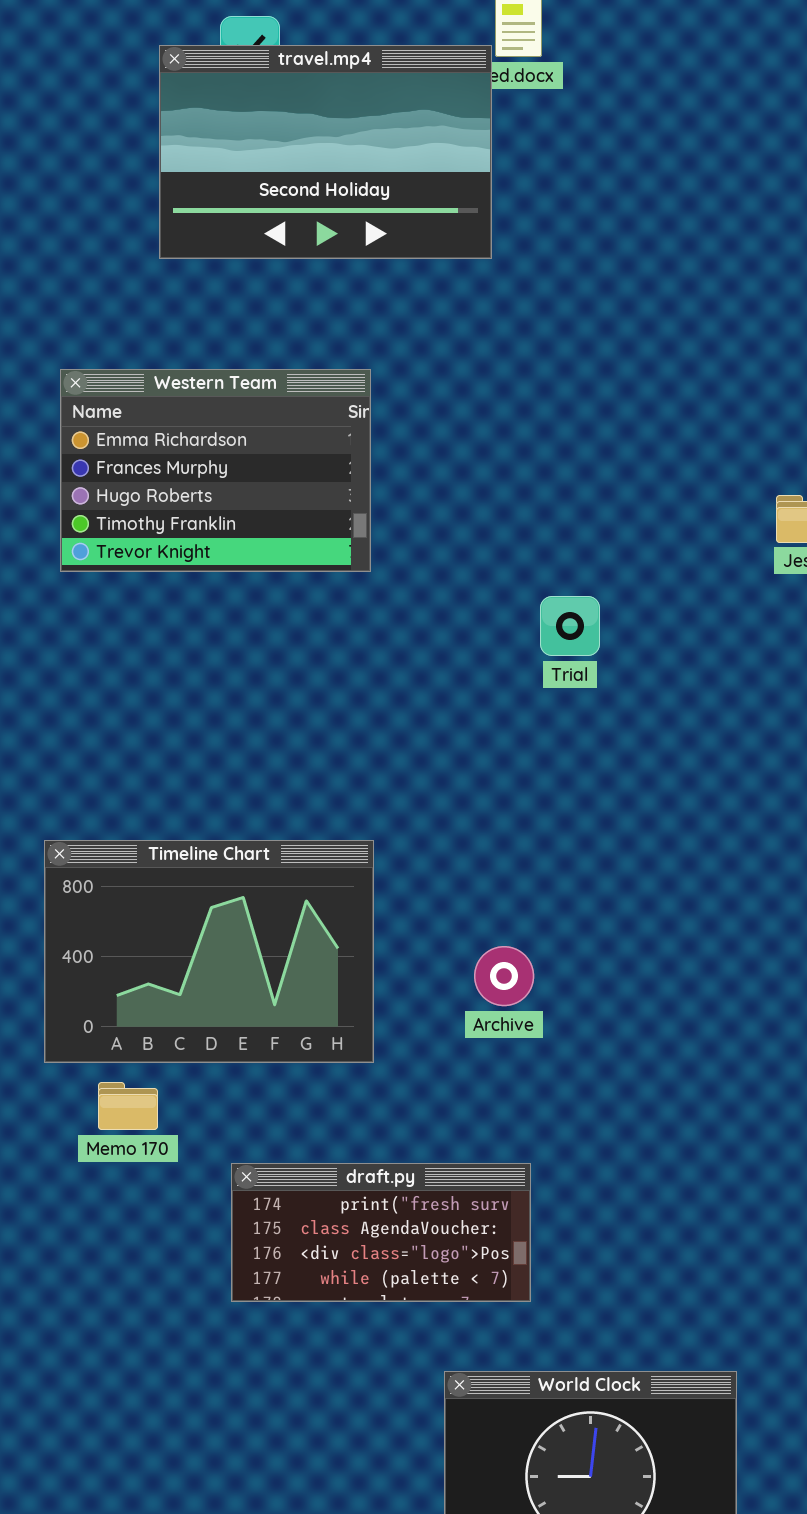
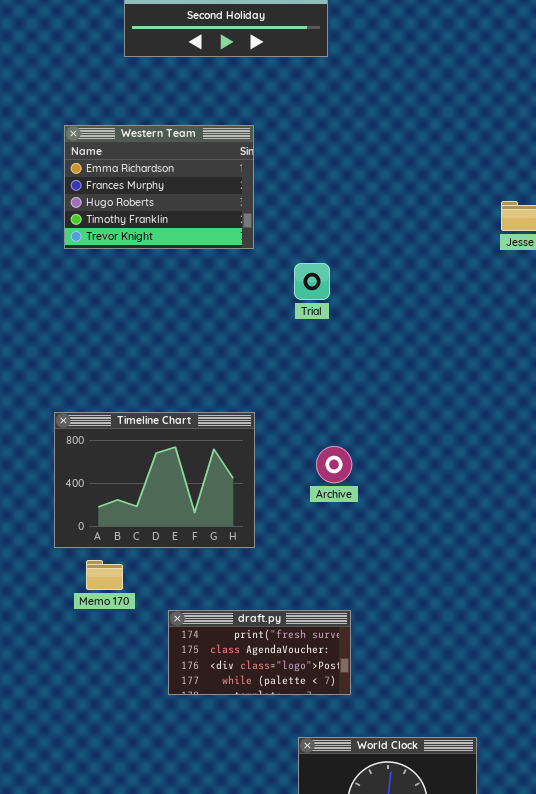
Trial: [540,596,600,656] -> [294,263,330,300], moved
Archive: [474,946,534,1006] -> [316,446,352,483], moved

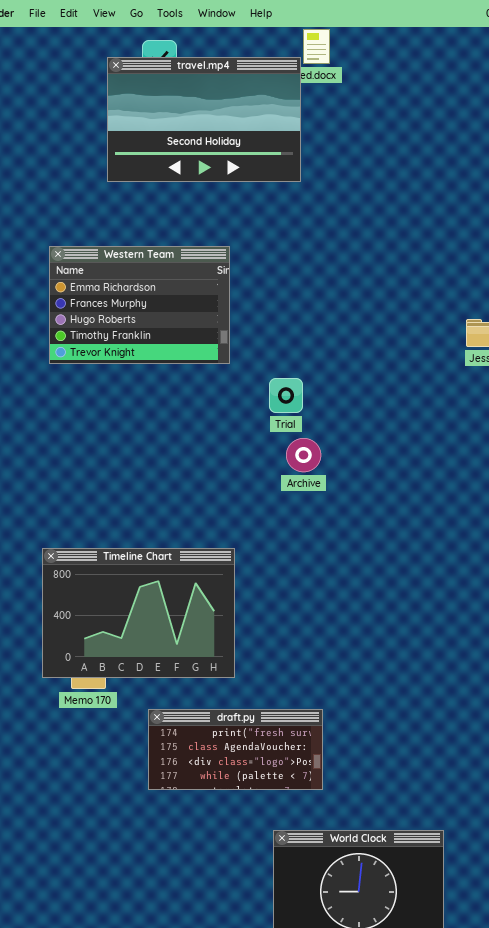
Timeline Chart: [54,412,255,548] -> [42,548,235,678], moved
Archive: [316,446,352,483] -> [286,438,321,472], moved

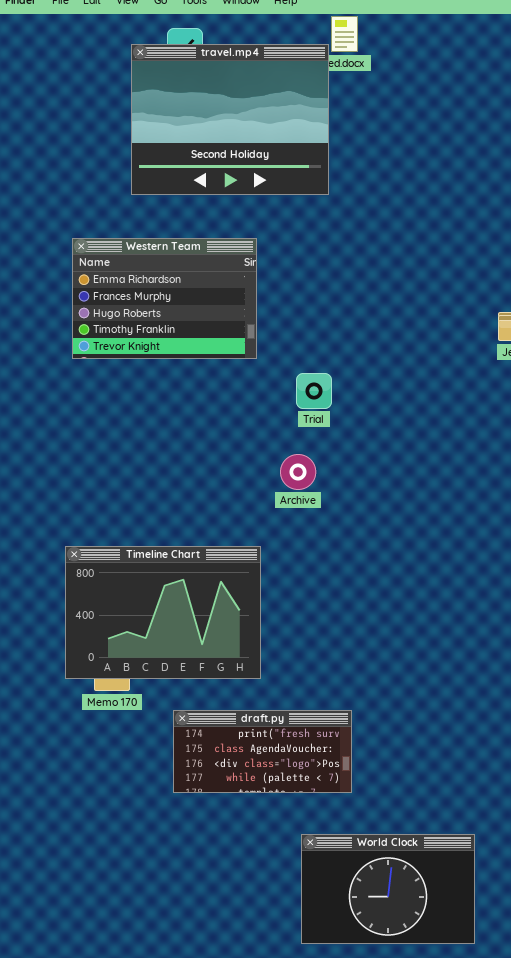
travel.mp4: [107,57,301,182] -> [131,44,329,195], resized
Archive: [286,438,321,472] -> [280,454,316,490], moved

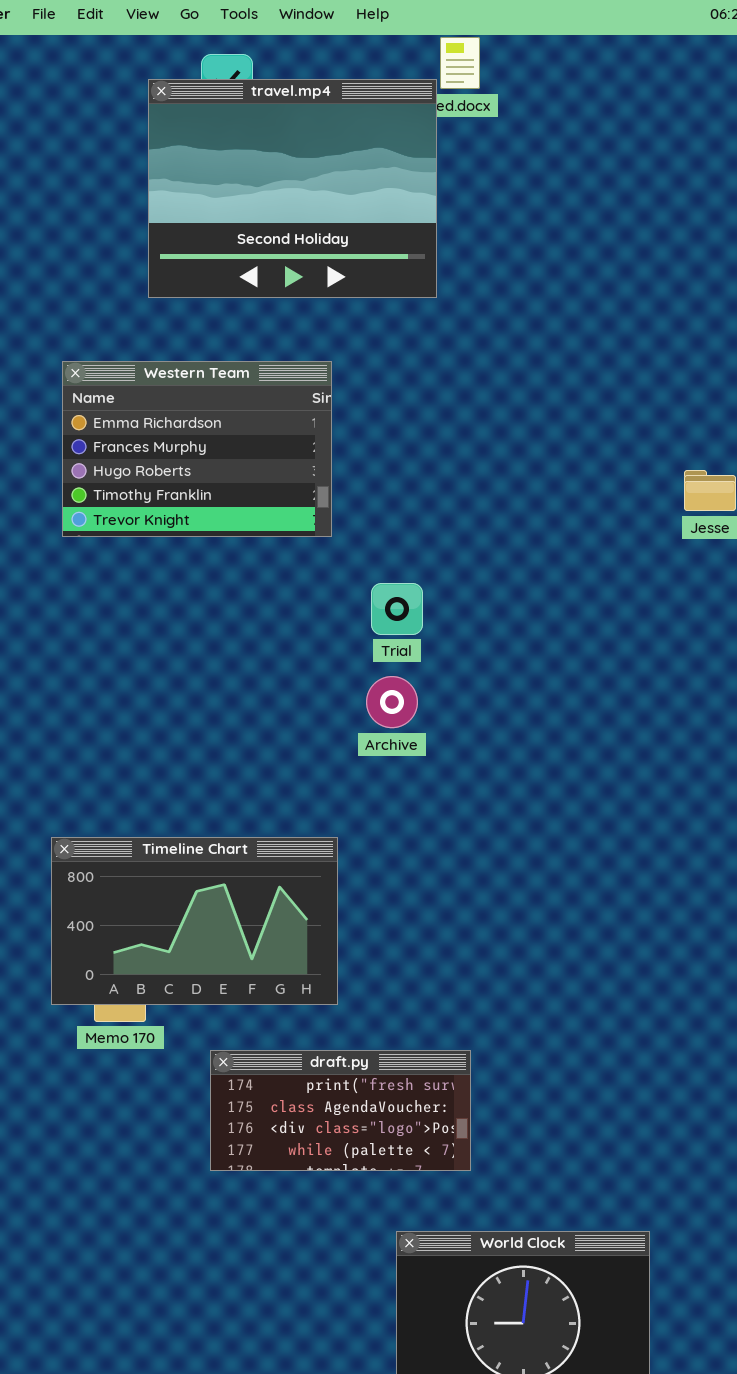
Trial: [296,373,332,409] -> [371,583,423,635], moved
Timeline Chart: [65,546,261,679] -> [51,837,338,1005], resized

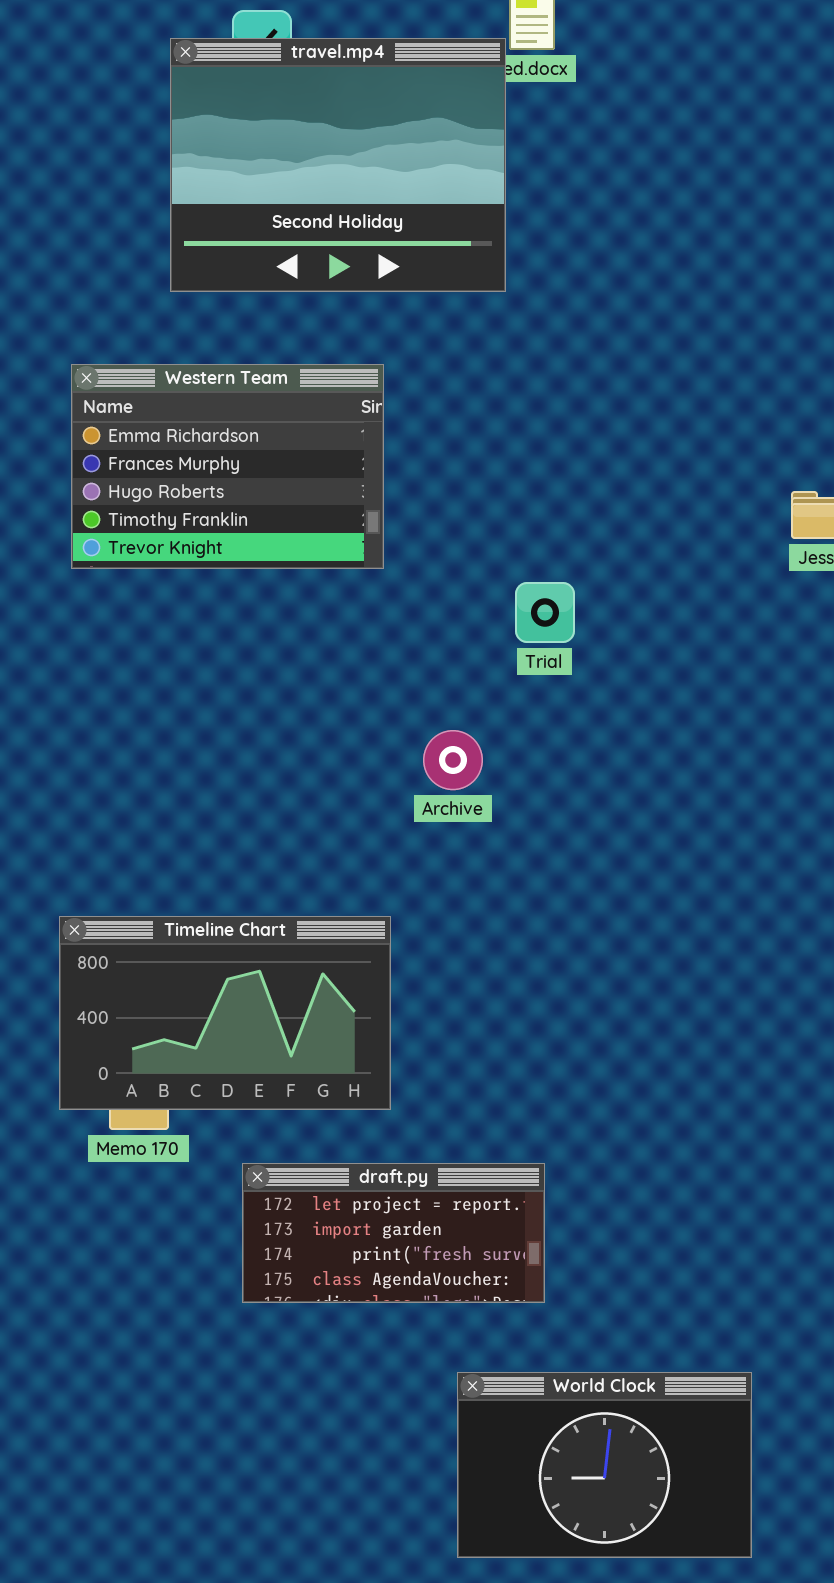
Trial: [371,583,423,635] -> [515,582,575,643], moved
draft.py: [210,1050,471,1171] -> [242,1163,545,1303], scrolled up 2 rows

